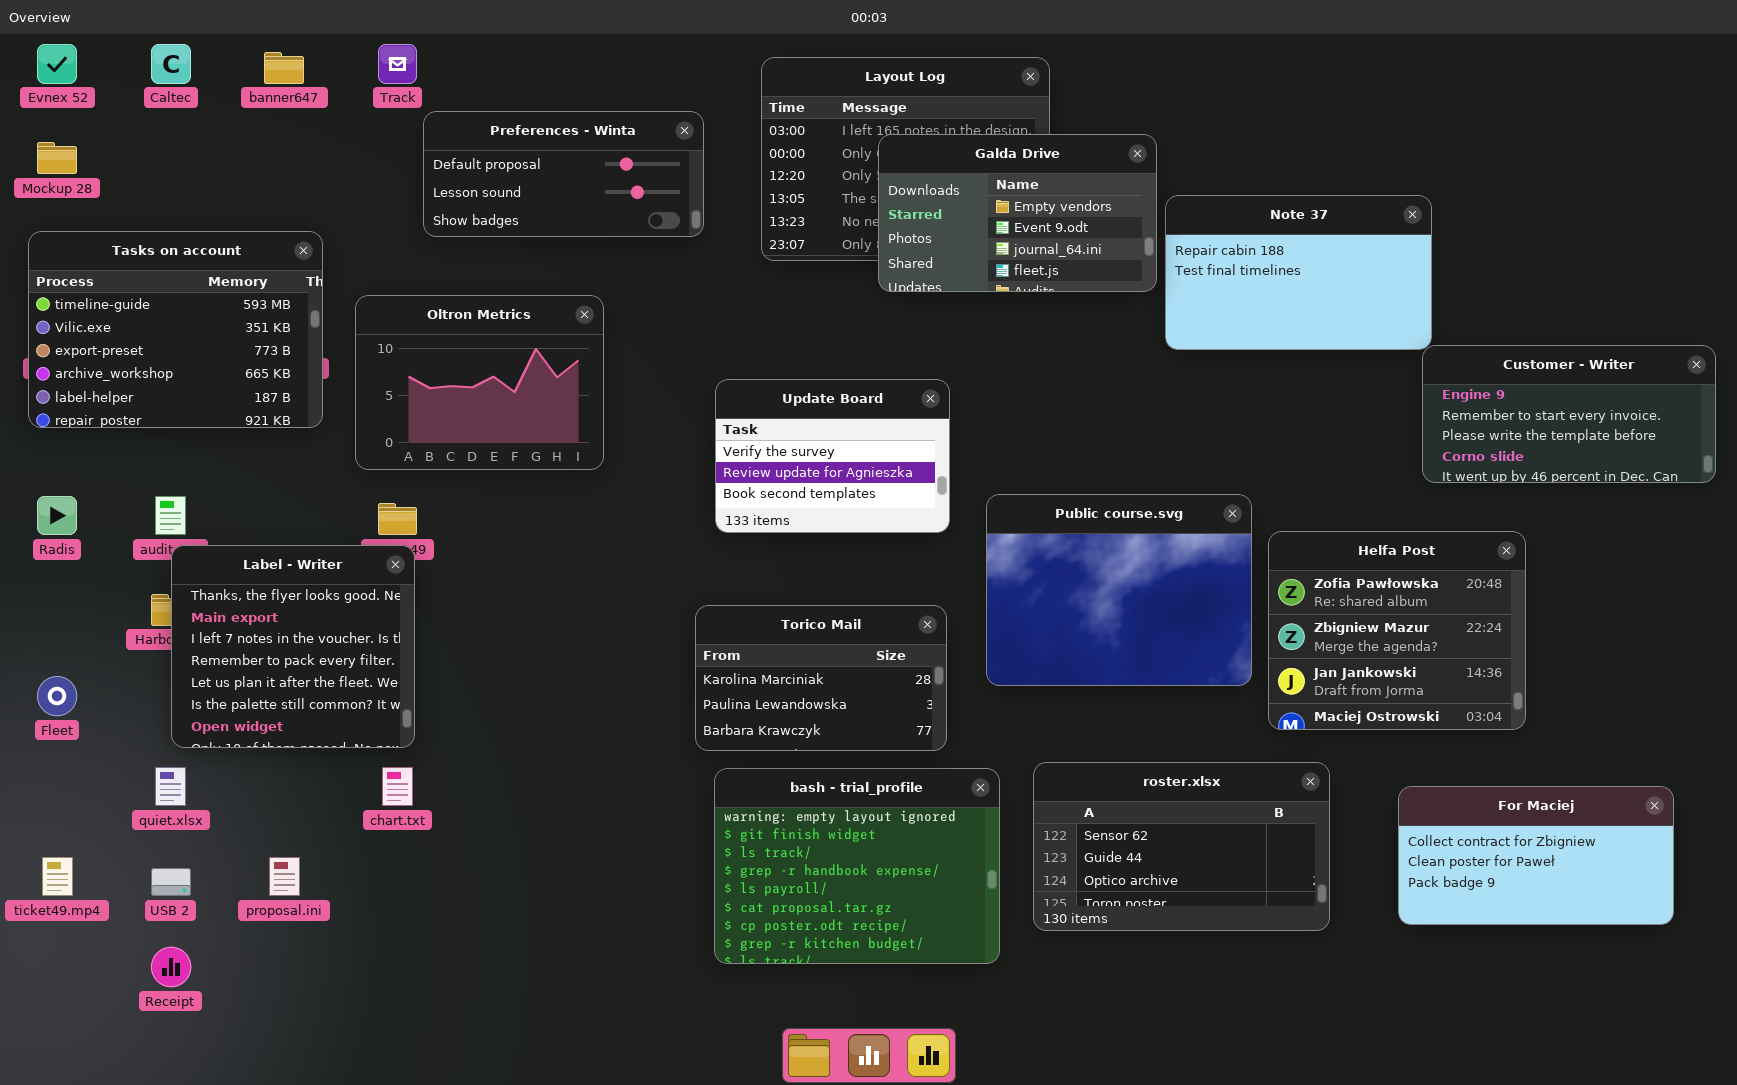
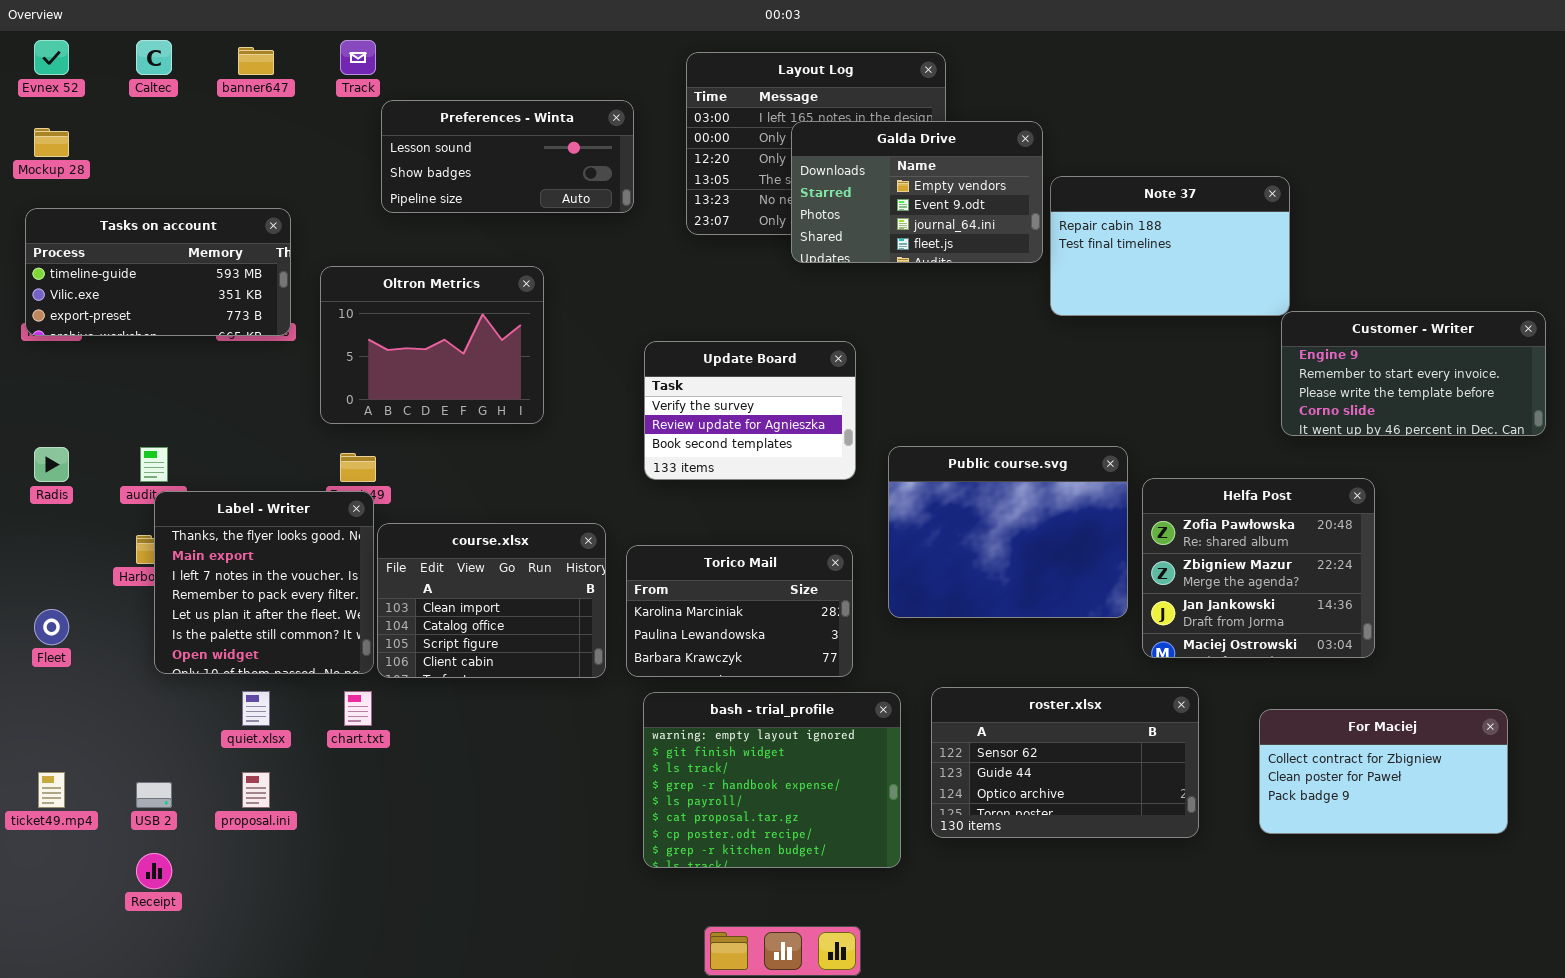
Preferences - Winta: [423,111,704,237] -> [381,100,634,213], scrolled down 1 row
Tasks on account: [28,231,323,428] -> [25,208,291,336], resized
course.xlsx: none -> [377,523,606,678], opened
quiet.xlsx: [155,767,186,806] -> [242,691,270,726], moved

